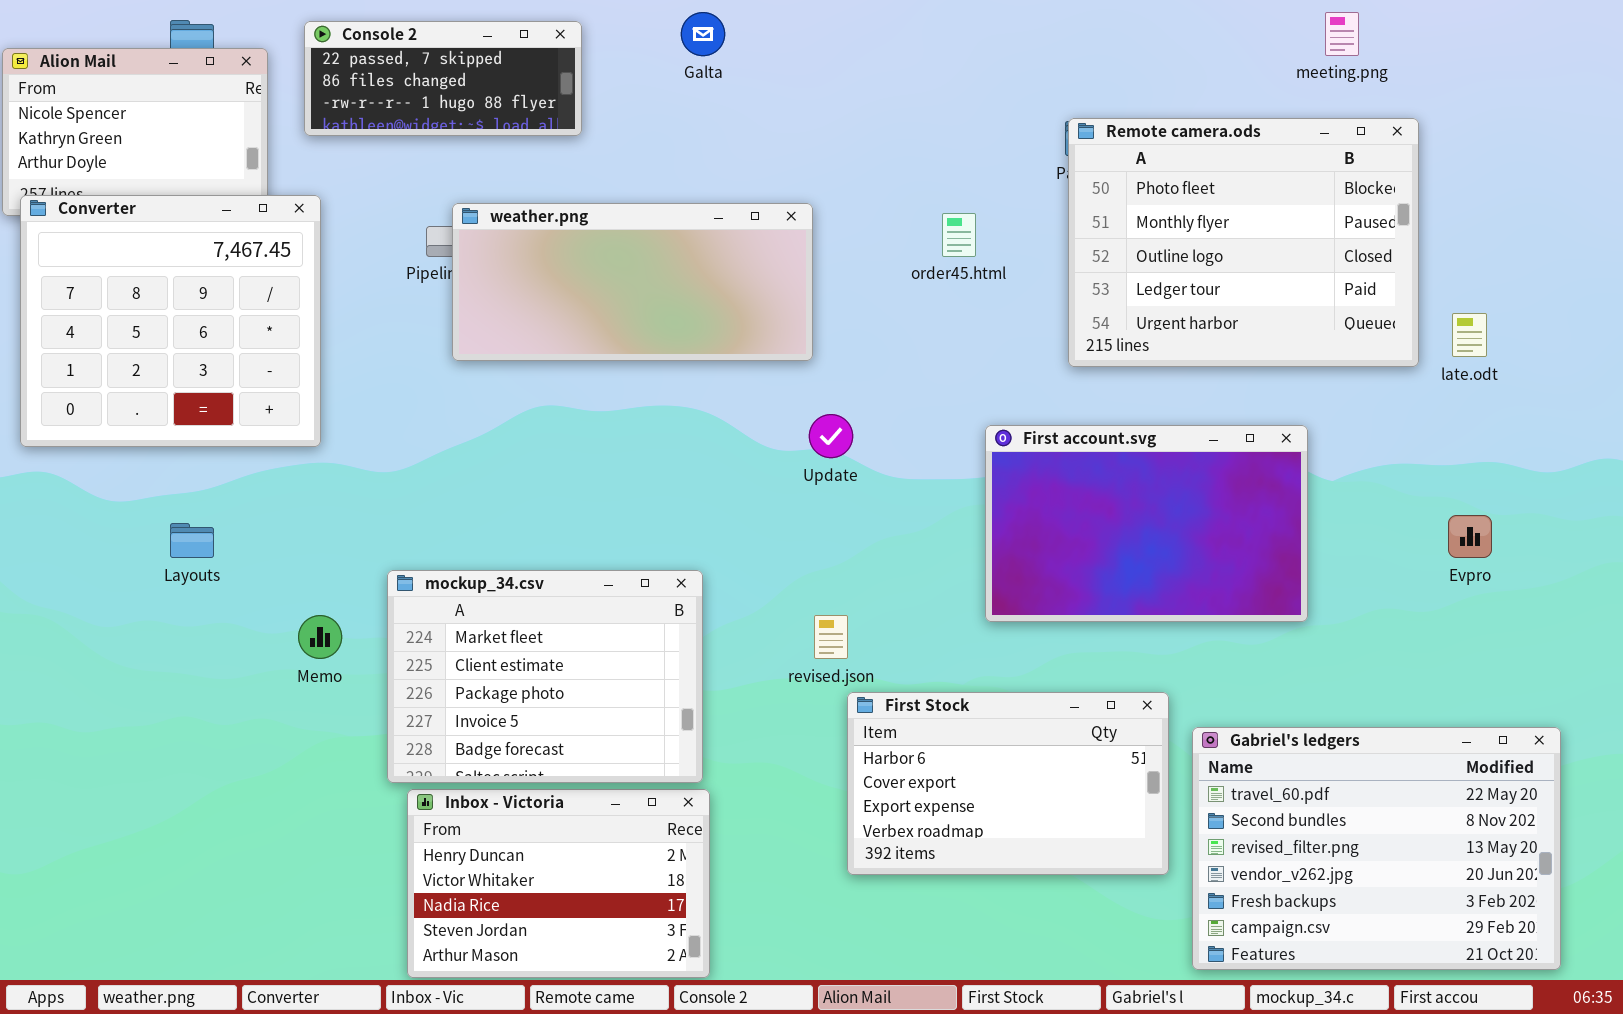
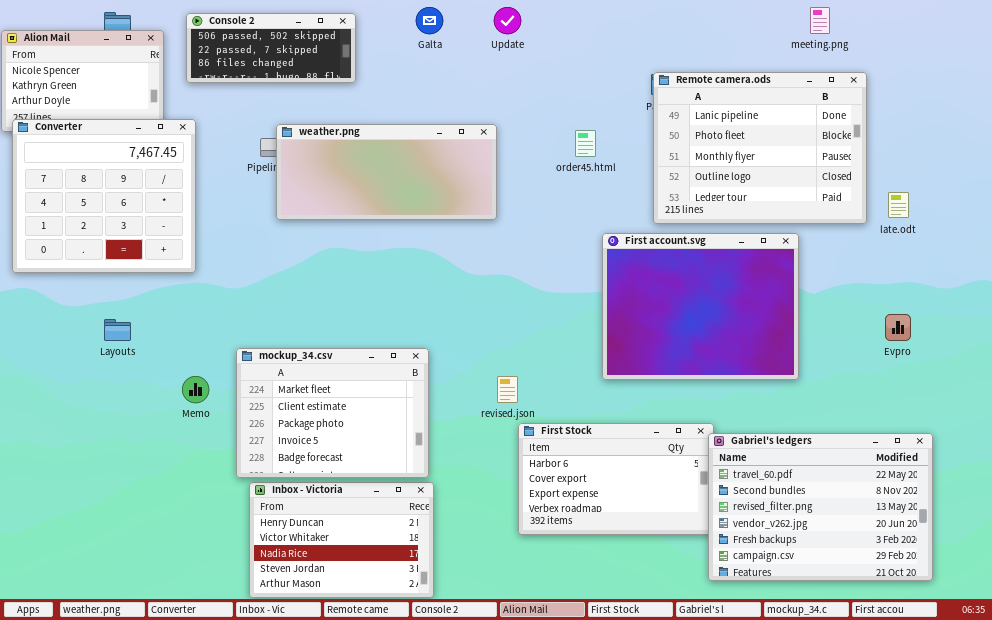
Console 2: [304,21,582,136] -> [186,13,356,83], scrolled up 1 row
Remote camera.ods: [1068,118,1419,367] -> [653,72,867,224], scrolled up 1 row
Update: [809,414,853,458] -> [494,7,521,34], moved
First account.svg: [985,425,1308,622] -> [602,233,799,380], resized
Gabriel's ledgers: [1192,727,1561,970] -> [708,433,933,581], moved

